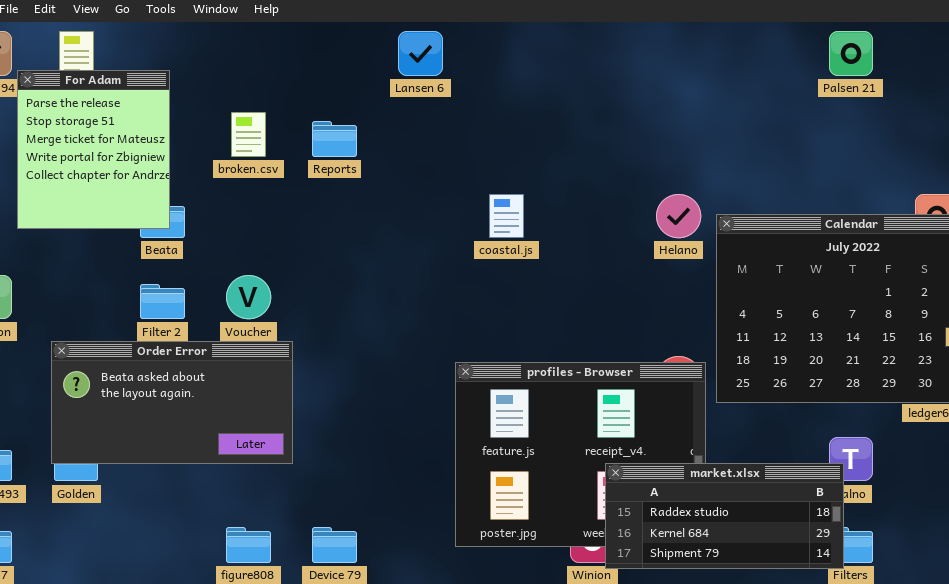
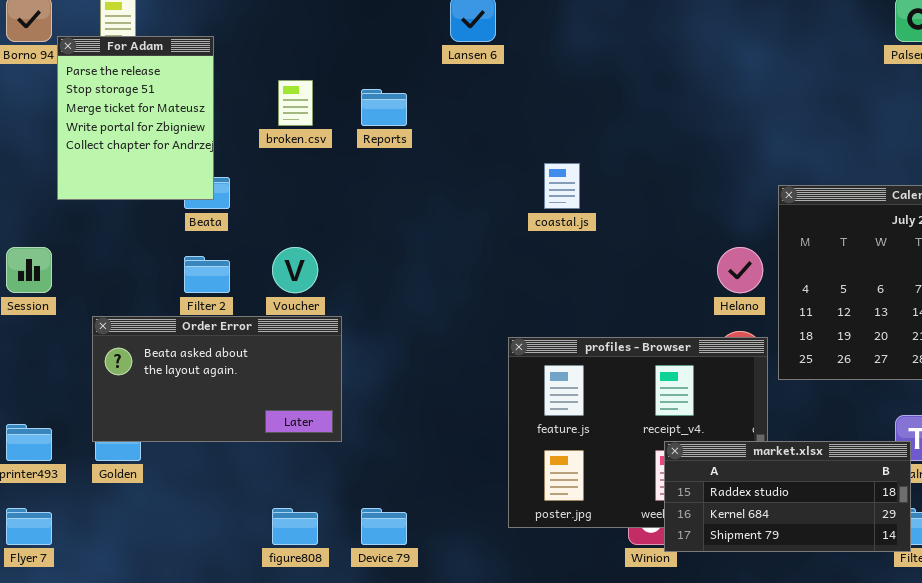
Helano: [656,194,701,238] -> [717,247,763,293], moved

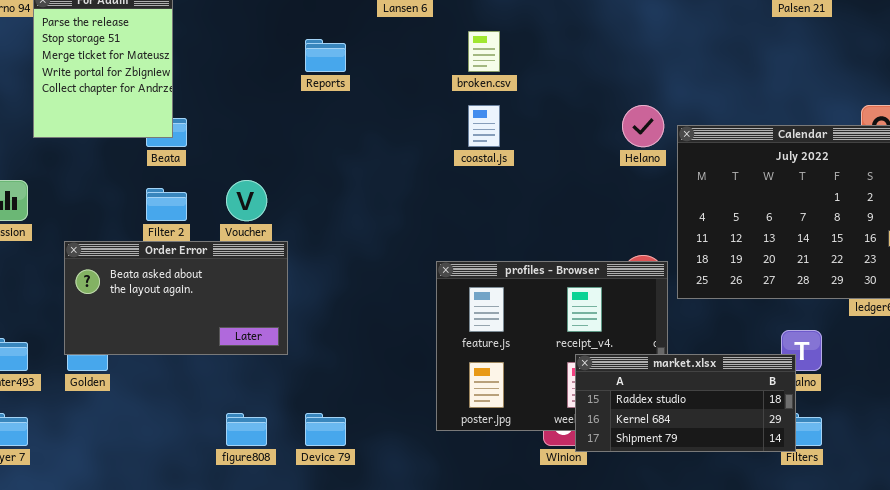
broken.csv: [278,80,313,126] -> [468,31,500,72], moved
Helano: [717,247,763,293] -> [622,105,664,147], moved

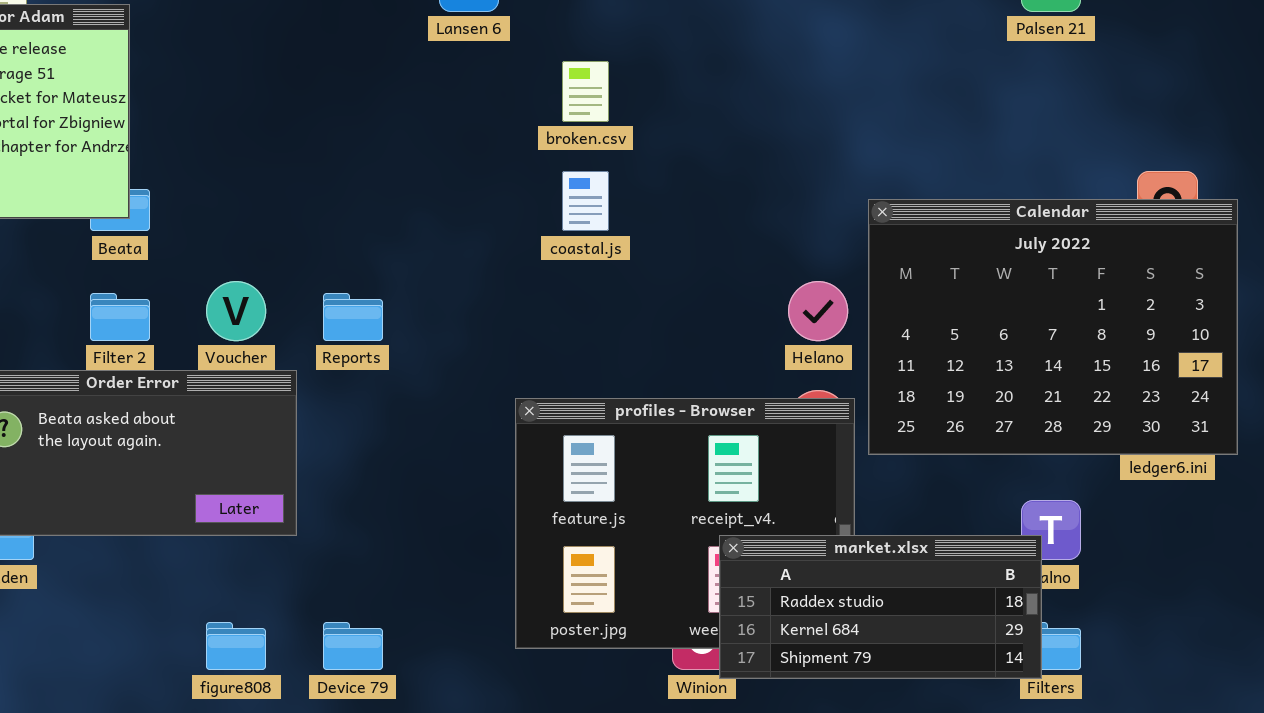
Reports: [305,39,346,72] -> [323,293,383,341], moved
Helano: [622,105,664,147] -> [788,281,848,341], moved

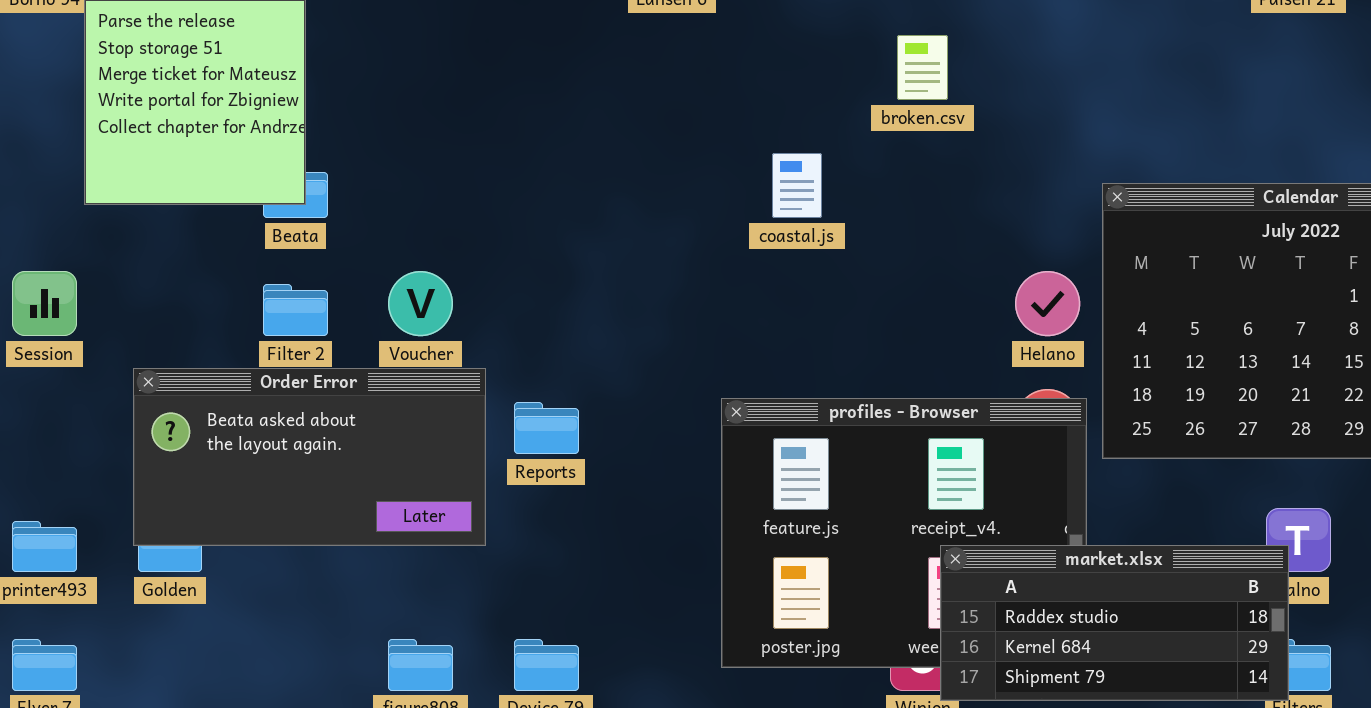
broken.csv: [562,61,609,122] -> [897,35,948,100], moved
Reports: [323,293,383,341] -> [514,402,579,454], moved

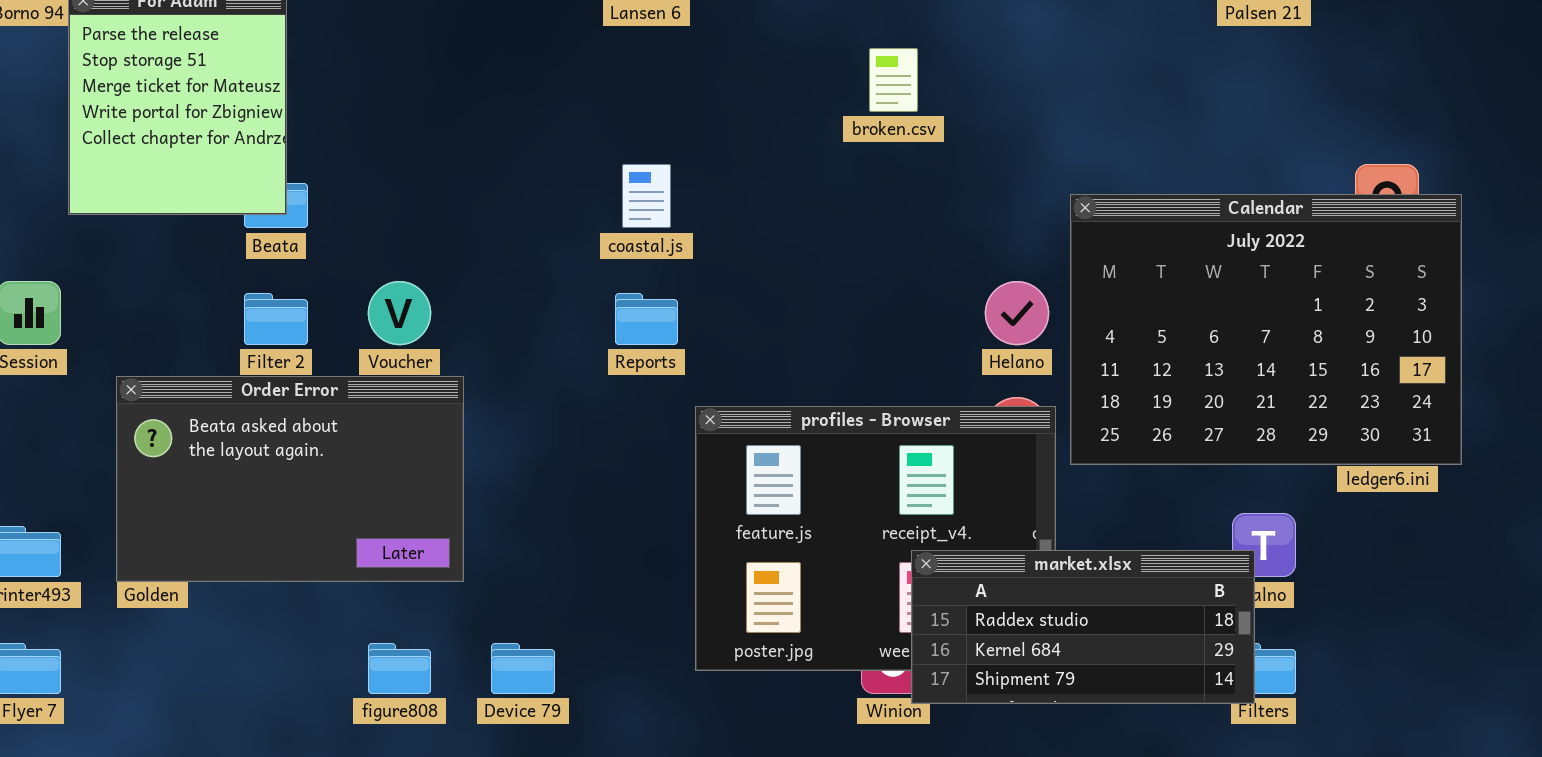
coastal.js: [772,153,822,218] -> [622,164,671,228], moved
Order Error: [133,368,486,546] -> [116,376,464,582], resized
Reports: [514,402,579,454] -> [615,293,678,345], moved

